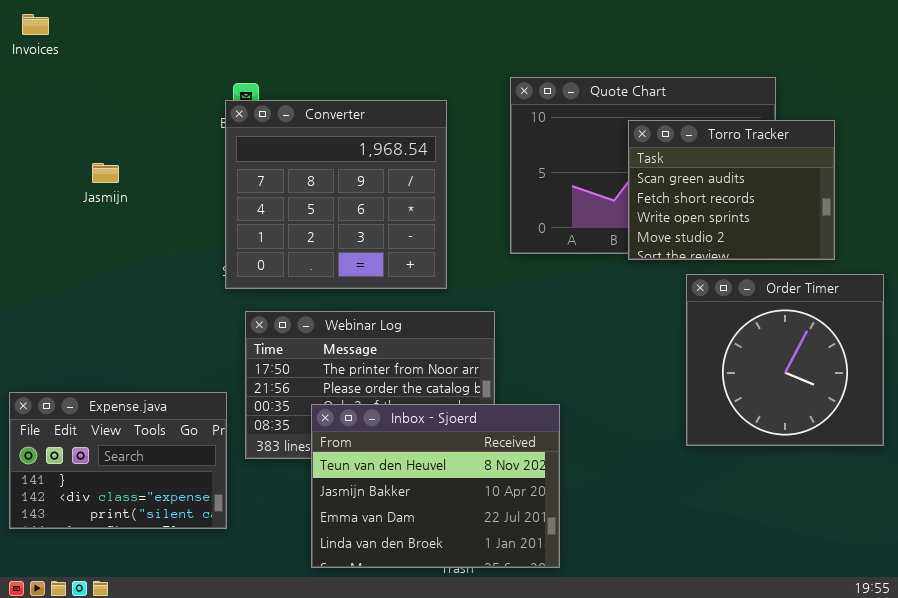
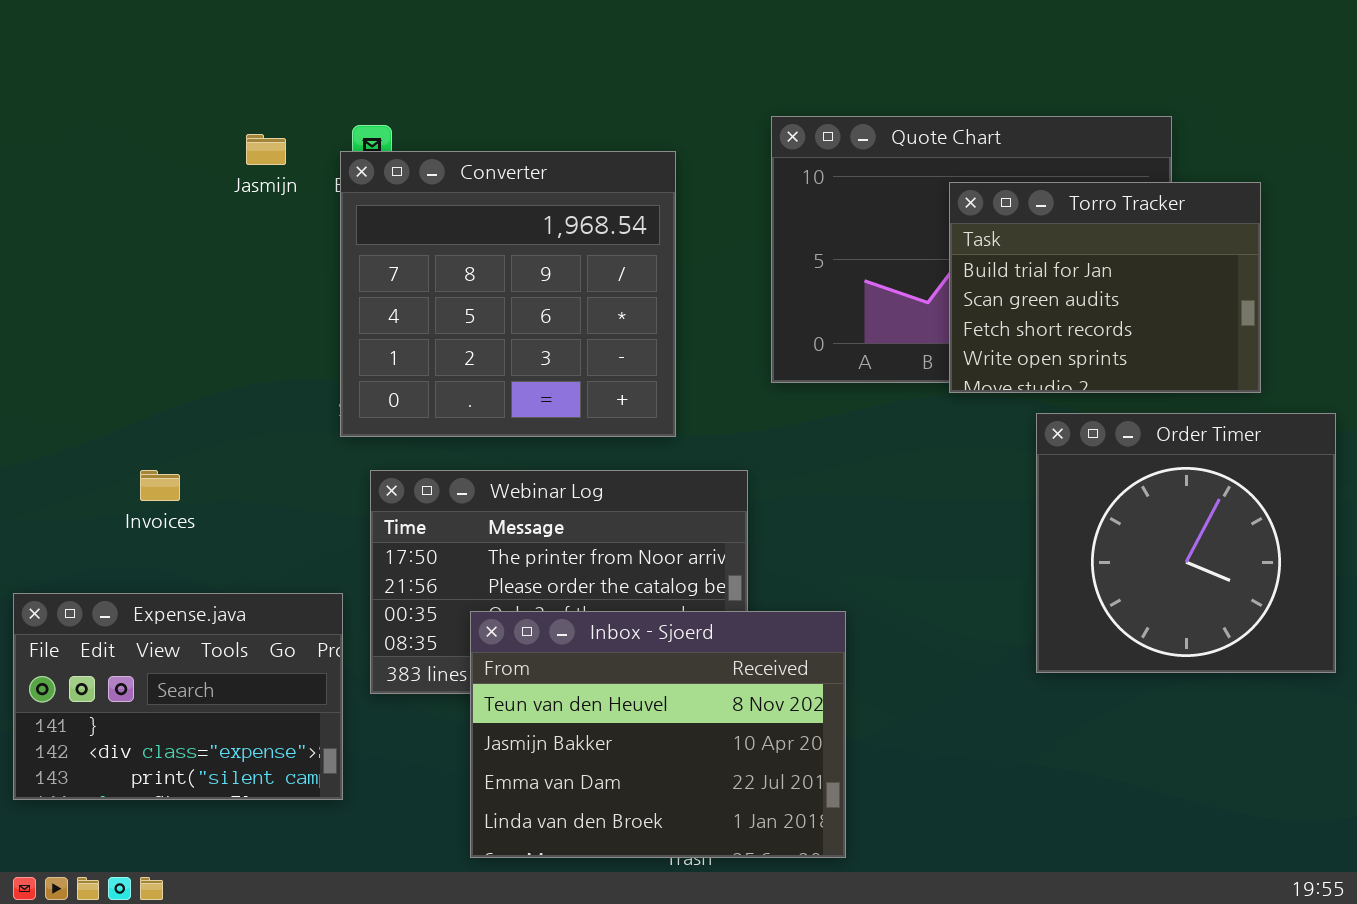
Invoices: [22,14,49,35] -> [140,470,180,501], moved
Torro Tracker: [628,120,835,260] -> [949,182,1261,393], scrolled up 1 row
Jasmijn: [92,163,119,183] -> [246,134,286,165], moved

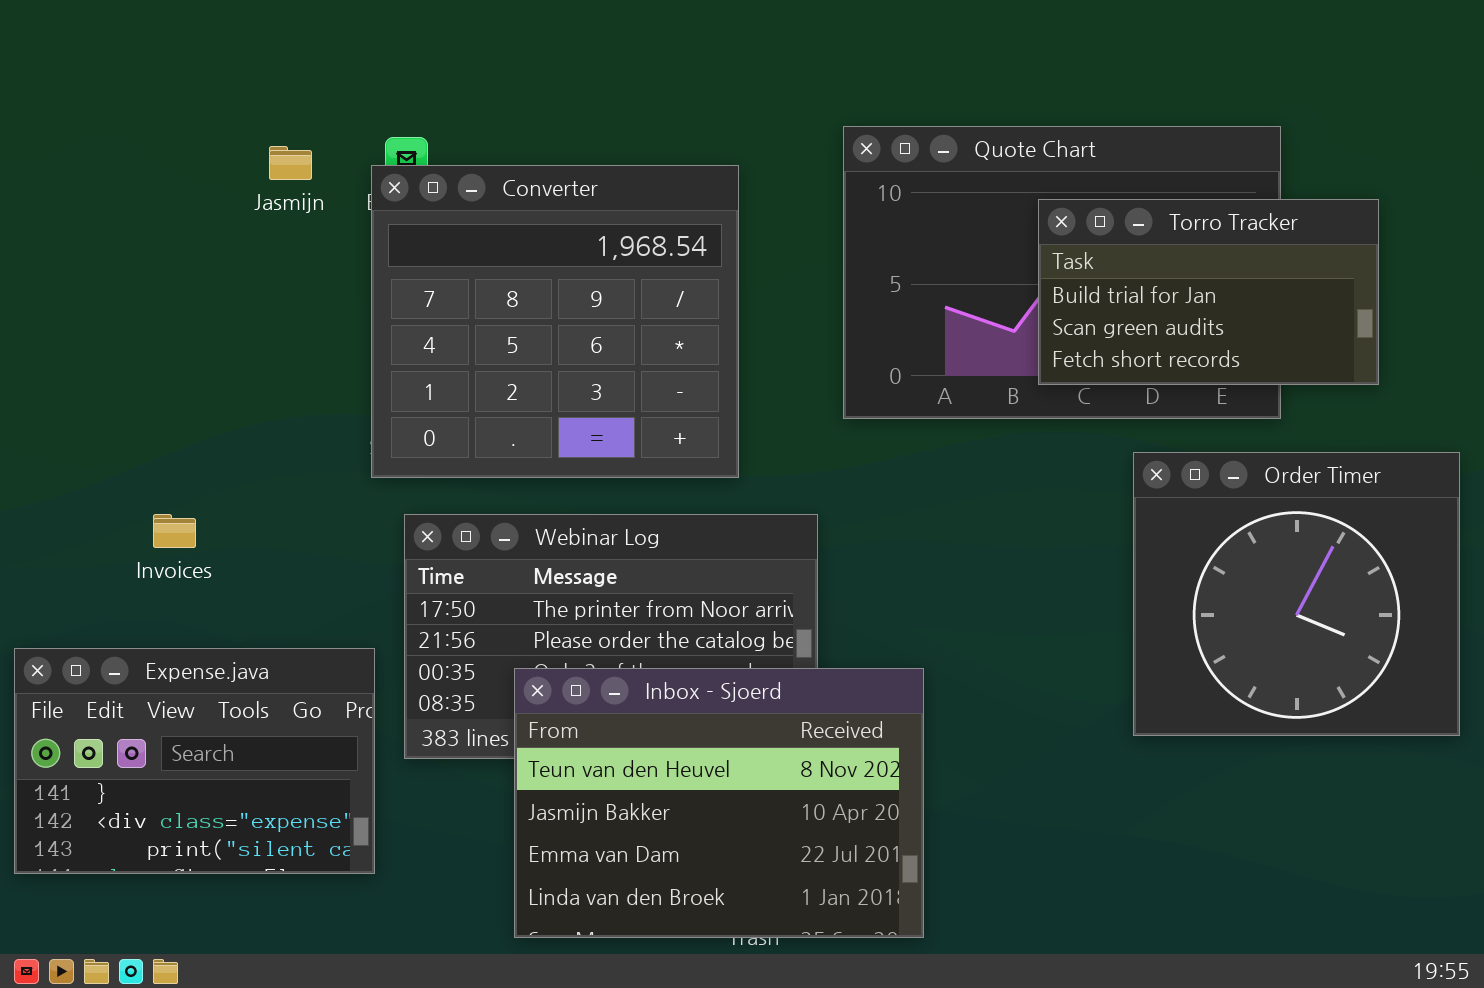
Torro Tracker: [949,182,1261,393] -> [1038,199,1379,385], resized

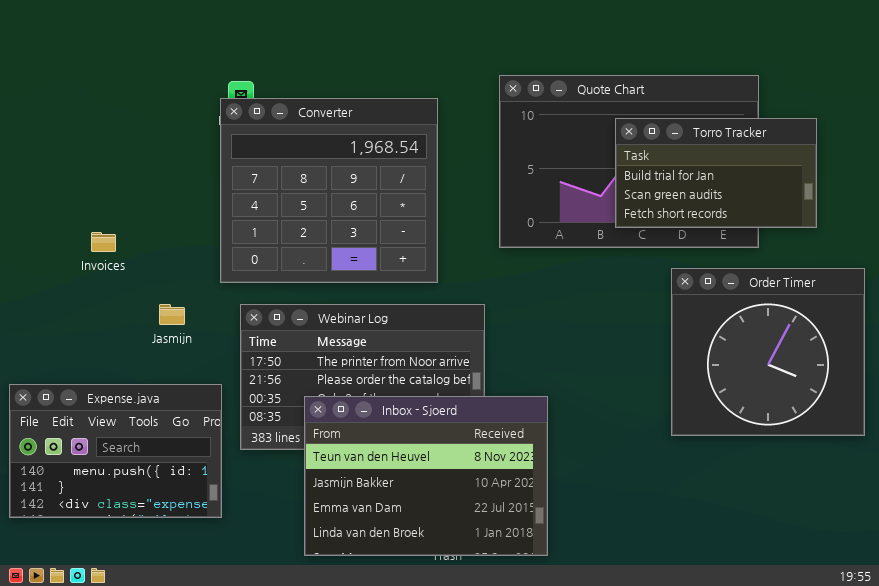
Jasmijn: [269,146,312,180] -> [159,304,185,325], moved
Invoices: [153,514,196,548] -> [91,232,116,252], moved
Expense.java: [14,648,375,874] -> [9,384,222,518], scrolled up 1 row

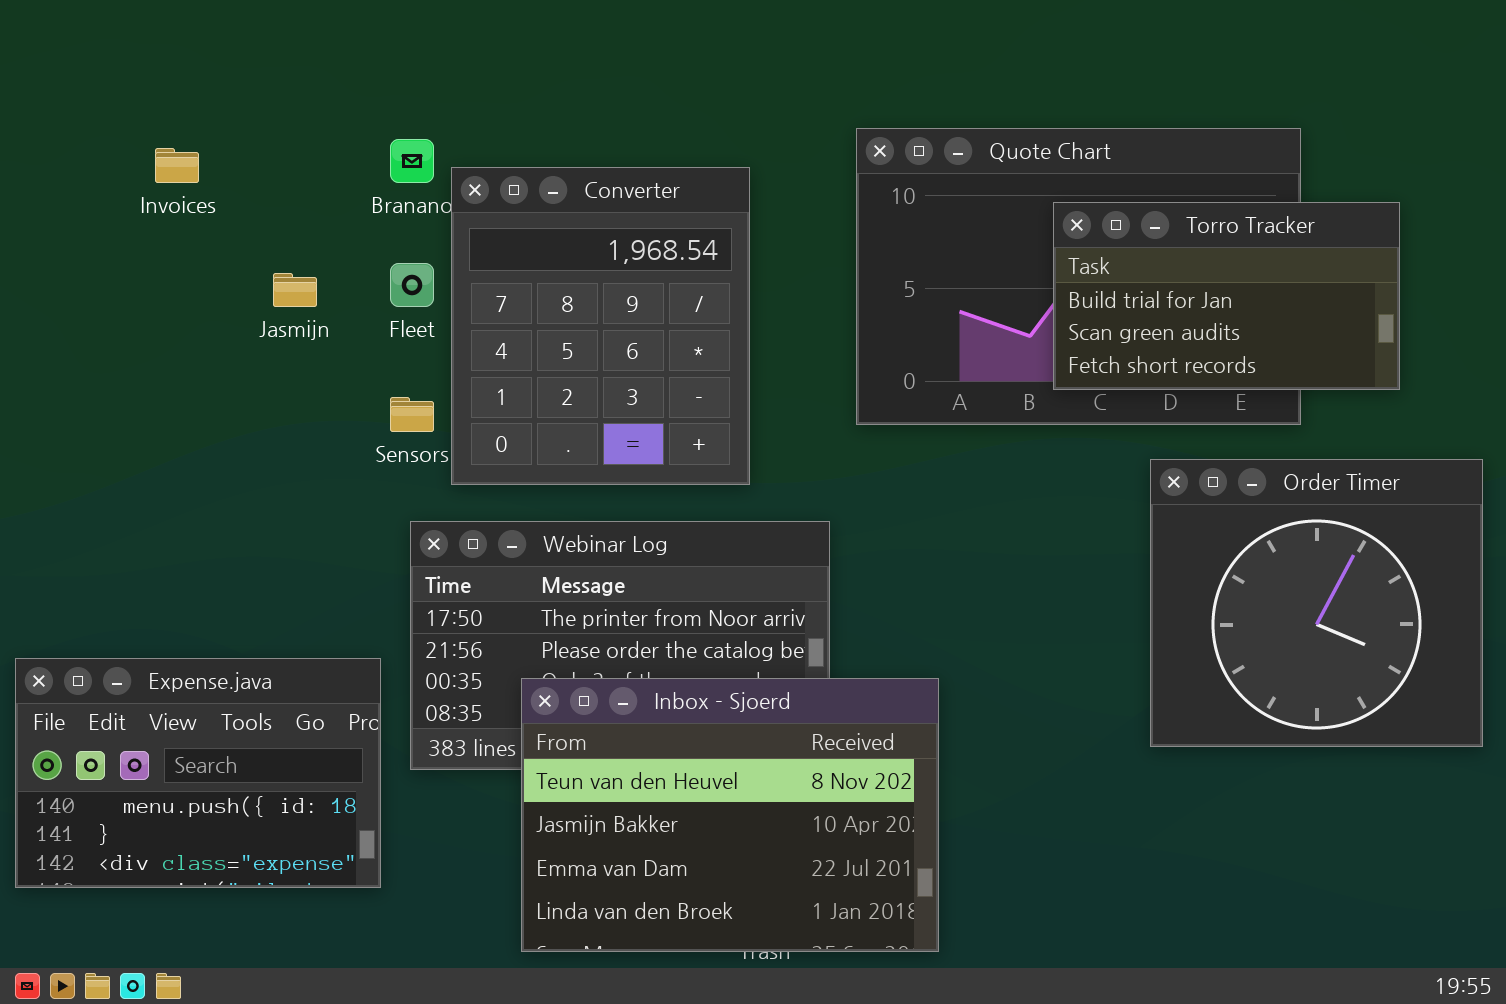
Converter: [220,98,438,283] -> [451,167,750,485], resized
Invoices: [91,232,116,252] -> [155,148,199,183], moved
Jasmijn: [159,304,185,325] -> [273,273,317,307], moved

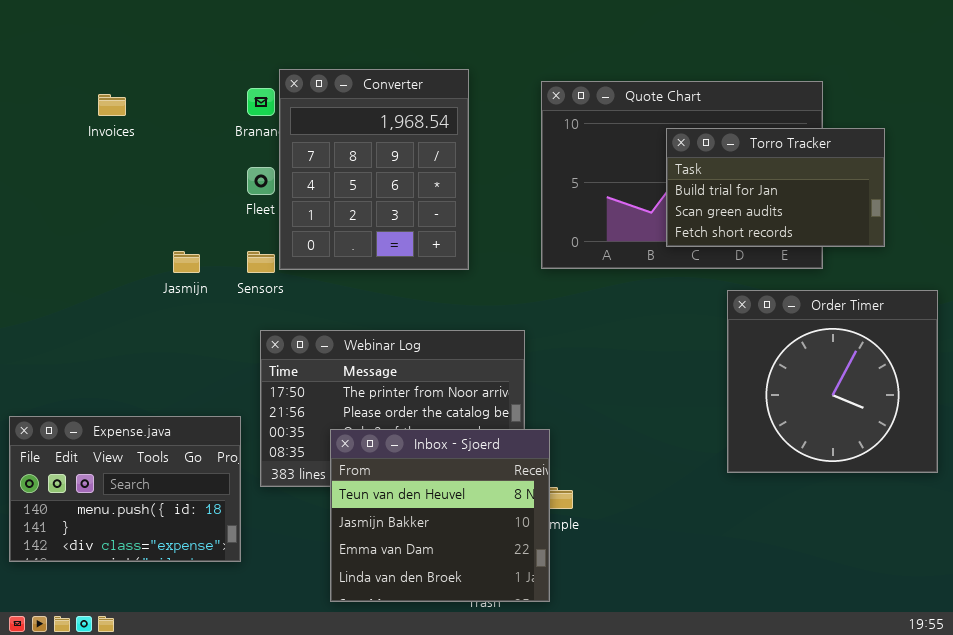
Converter: [451,167,750,485] -> [279,69,469,270], moved
Jasmijn: [273,273,317,307] -> [173,251,200,273], moved
Inbox - Sjoerd: [521,678,939,952] -> [330,429,550,602], resized

